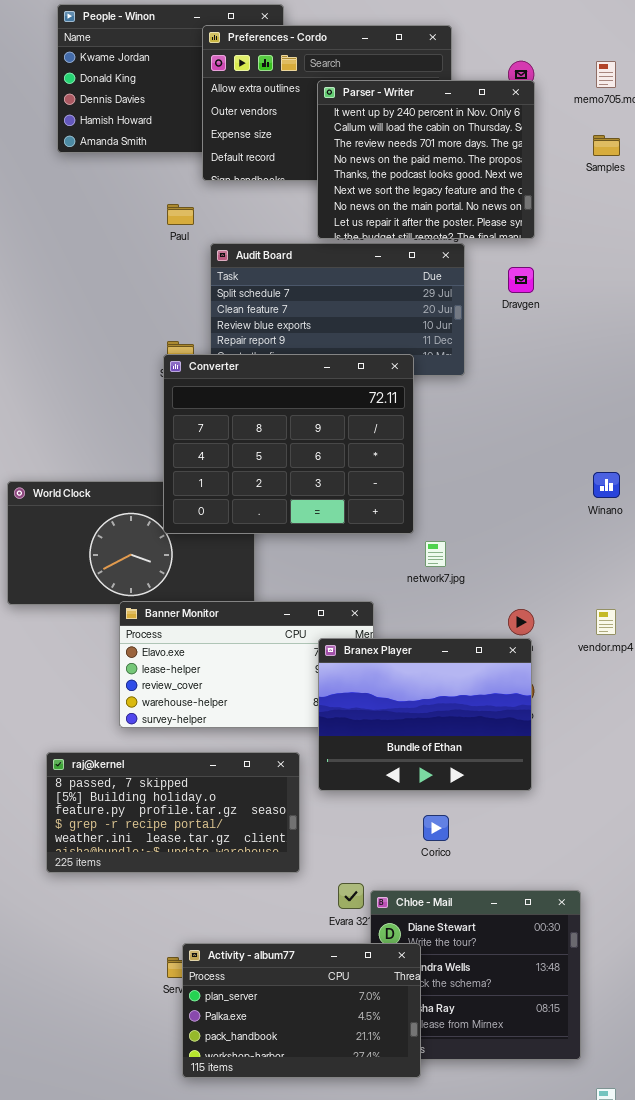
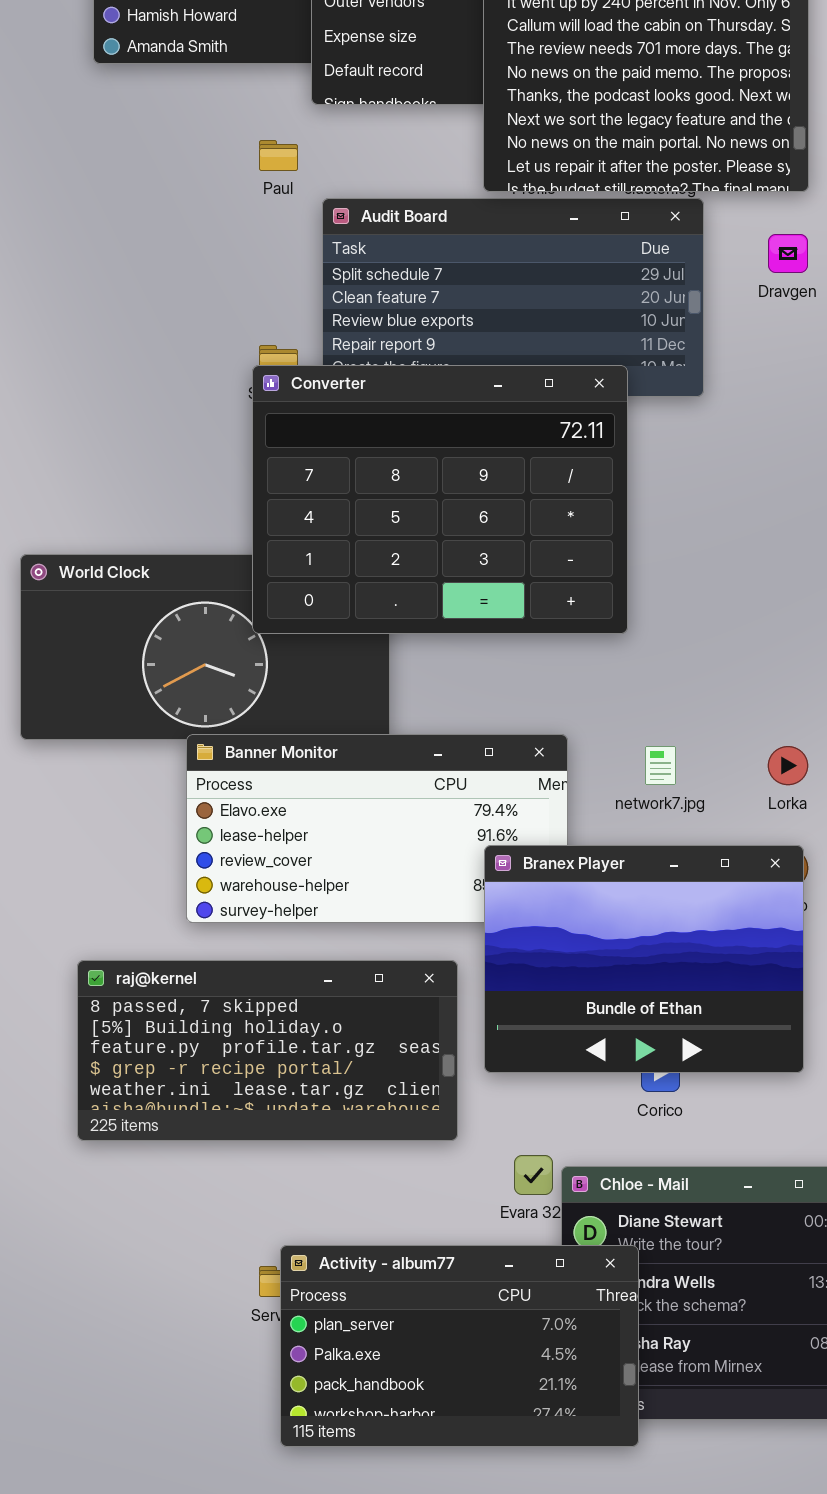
network7.jpg: [425,541,446,567] -> [645,746,676,785], moved
Branex Player: [318,638,532,791] -> [484,845,804,1073], moved

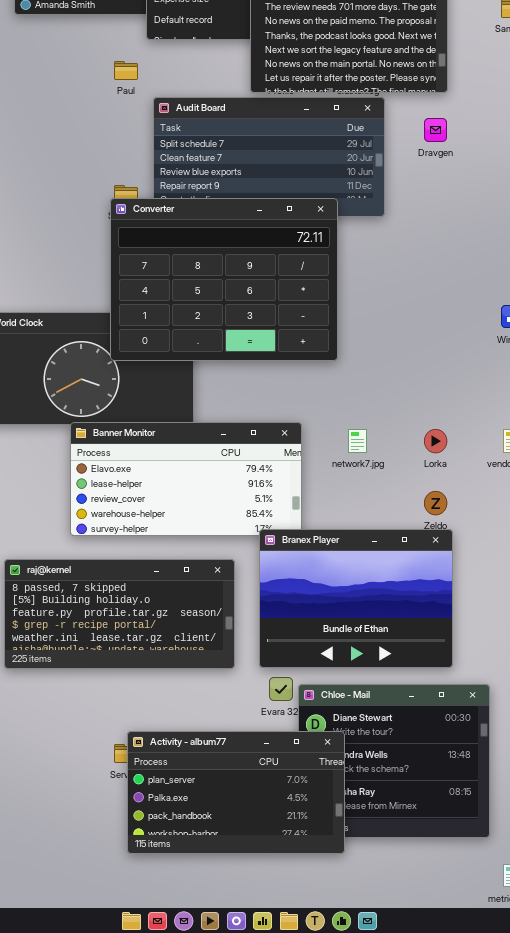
Branex Player: [484,845,804,1073] -> [259,529,453,668], moved

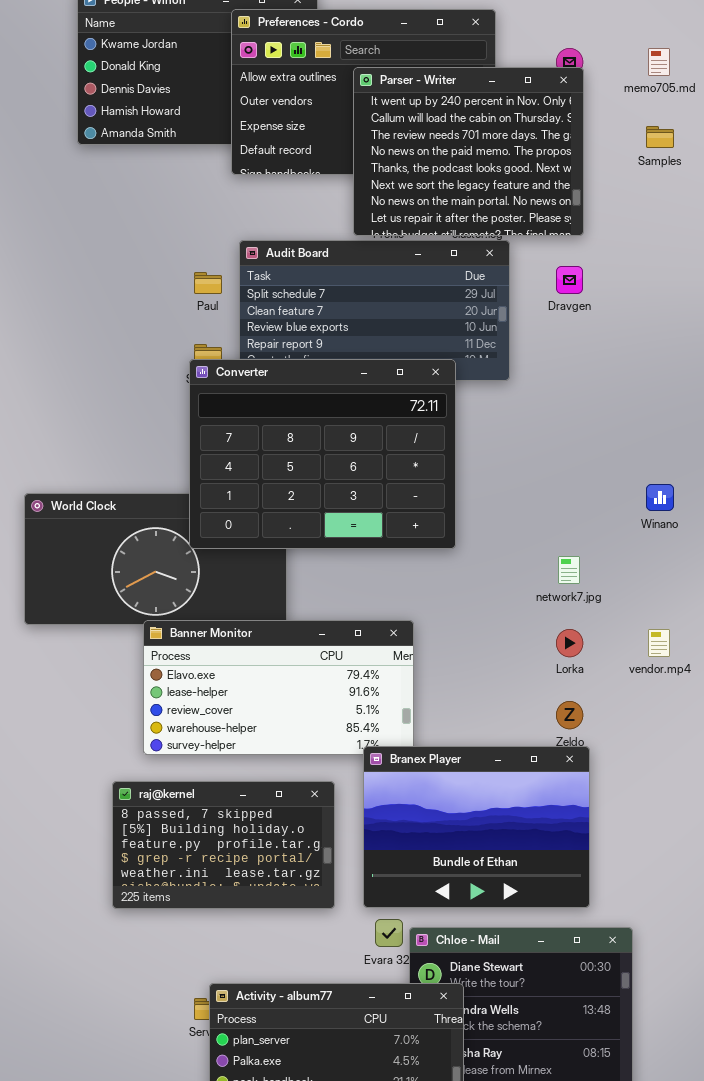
Paul: [114,61,138,80] -> [194,272,222,294], moved
network7.jpg: [348,429,367,453] -> [558,556,580,584], moved
raj@kernel: [4,559,235,669] -> [112,781,335,909], resized

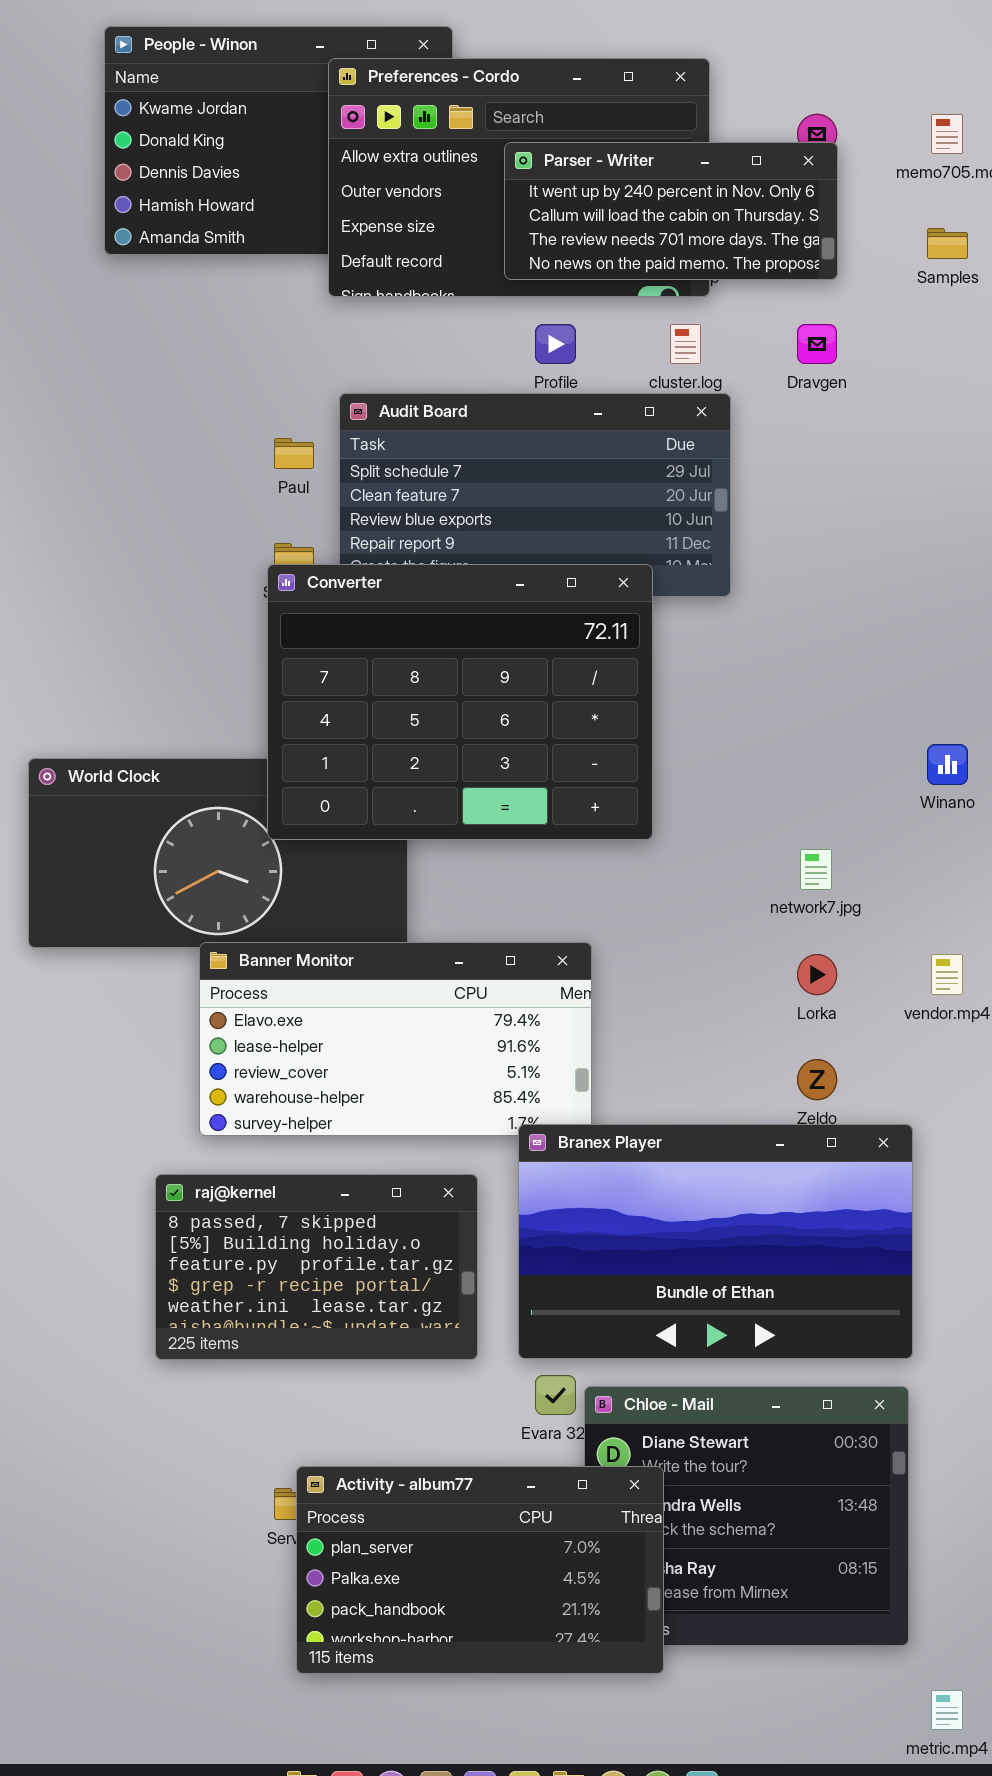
Parser - Writer: [353,67,584,236] -> [504,142,838,280], resized
Dravgen: [556,266,583,294] -> [797,324,837,364], moved
Branex Player: [363,746,590,908] -> [518,1124,913,1359], resized

